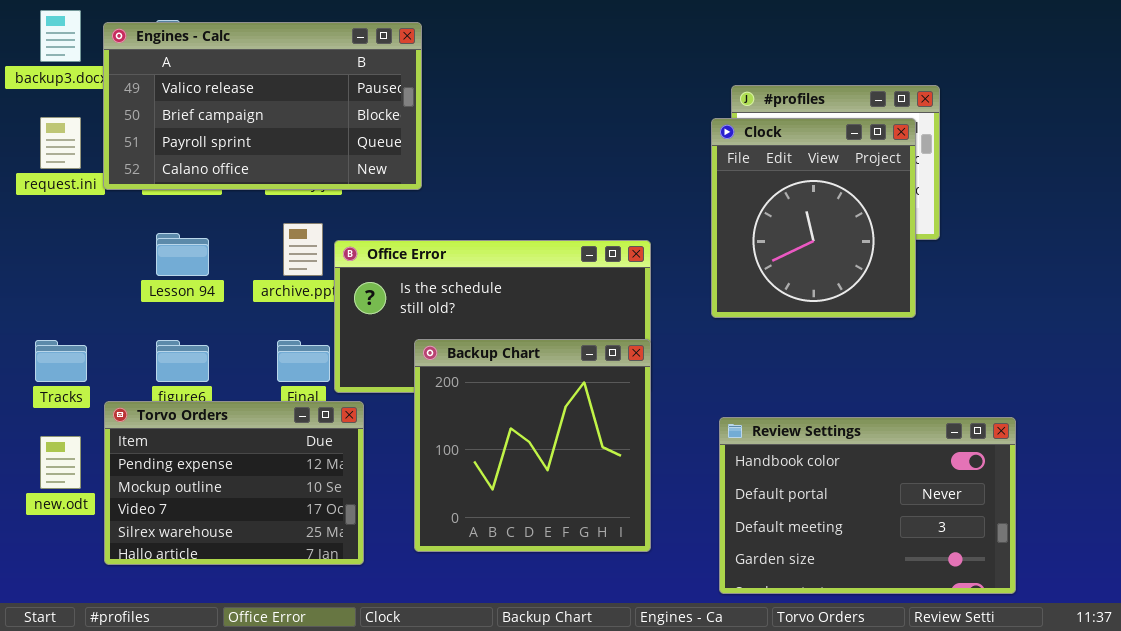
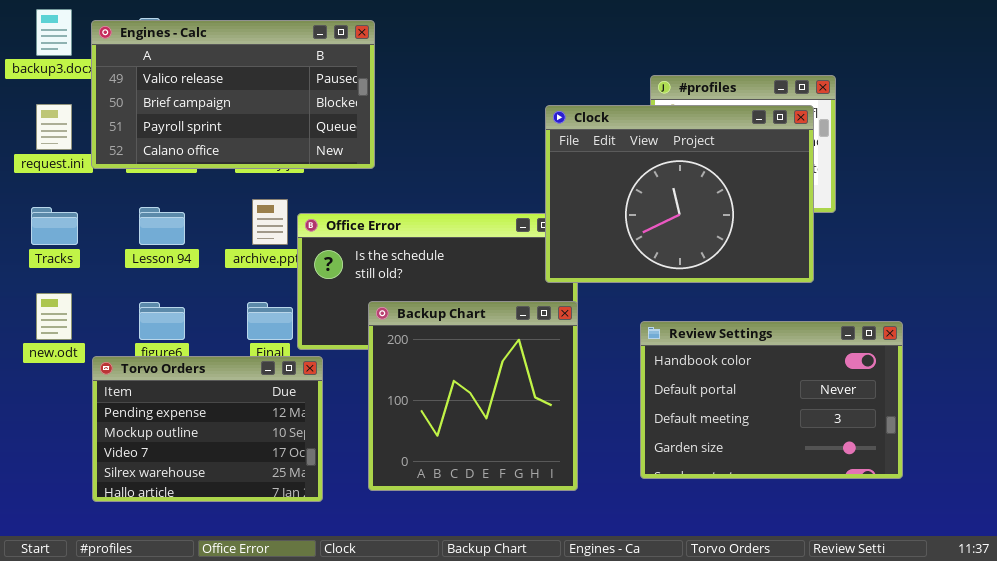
Clock: [711,118,916,318] -> [545,105,814,283], resized
Tracks: [35,340,87,382] -> [31,207,78,245], moved
Review Settings: [719,417,1016,594] -> [640,321,903,479], moved
new.odt: [40,436,81,489] -> [36,293,72,340], moved

